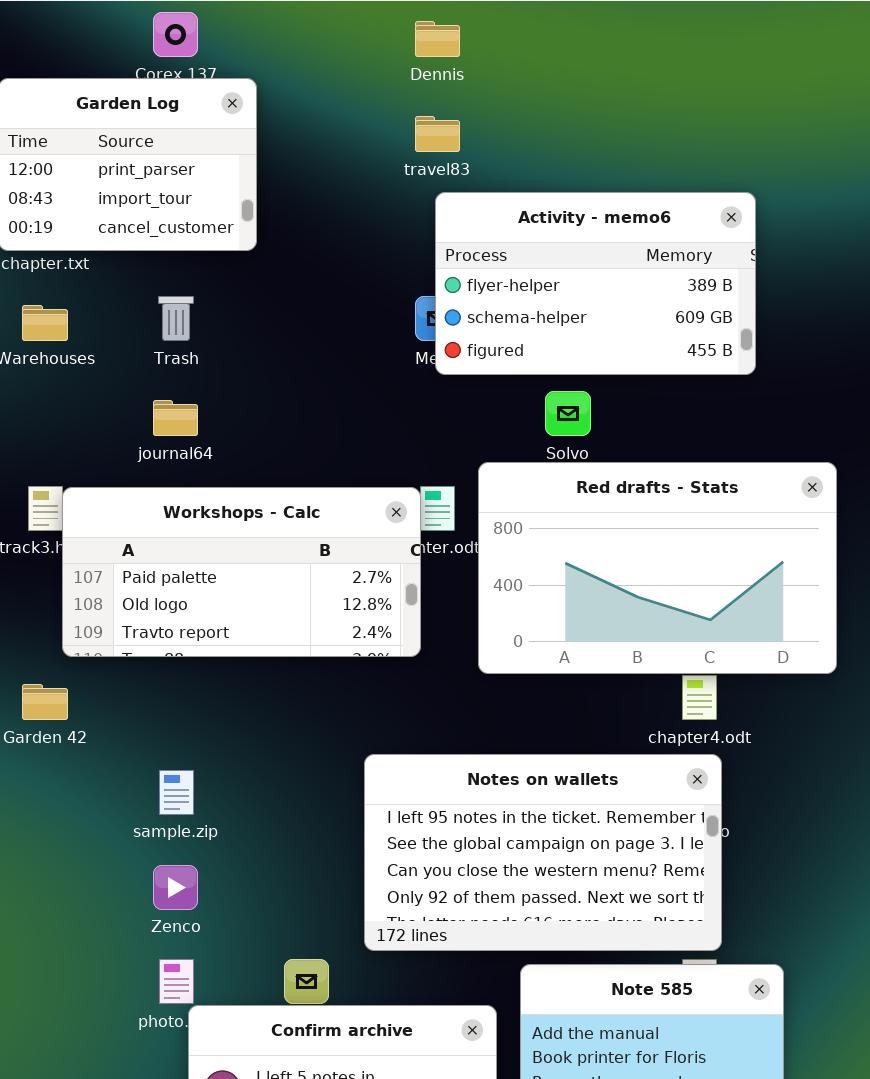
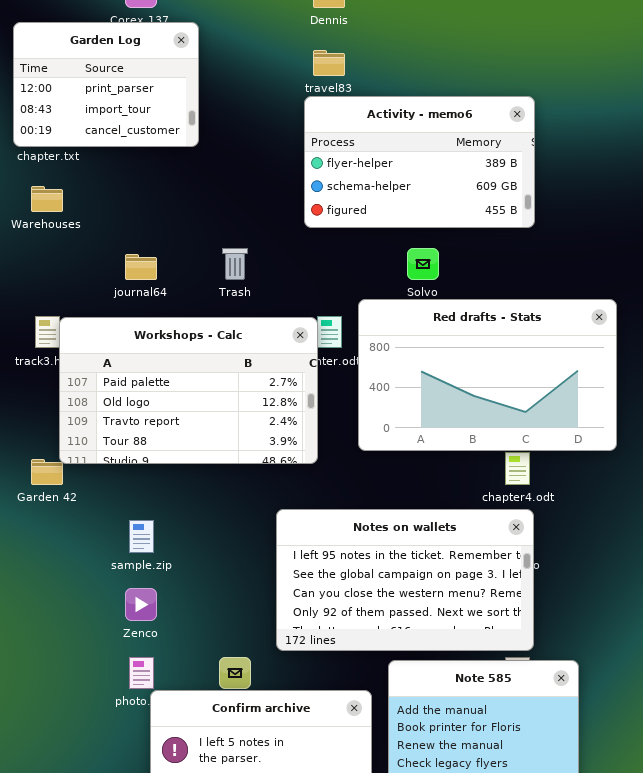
Activity - memo6: [435,192,756,375] -> [304,96,535,228], moved
Trash: [158,296,194,341] -> [222,248,248,280], moved
Workshops - Calc: [62,487,421,657] -> [59,317,318,464], resized

